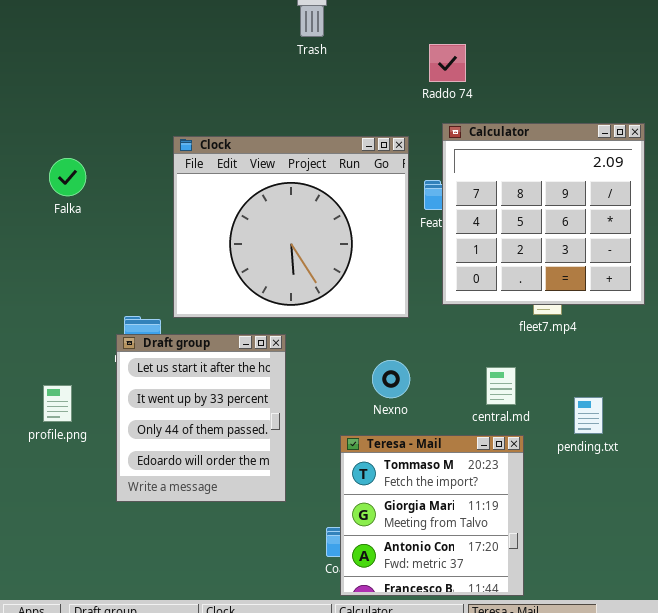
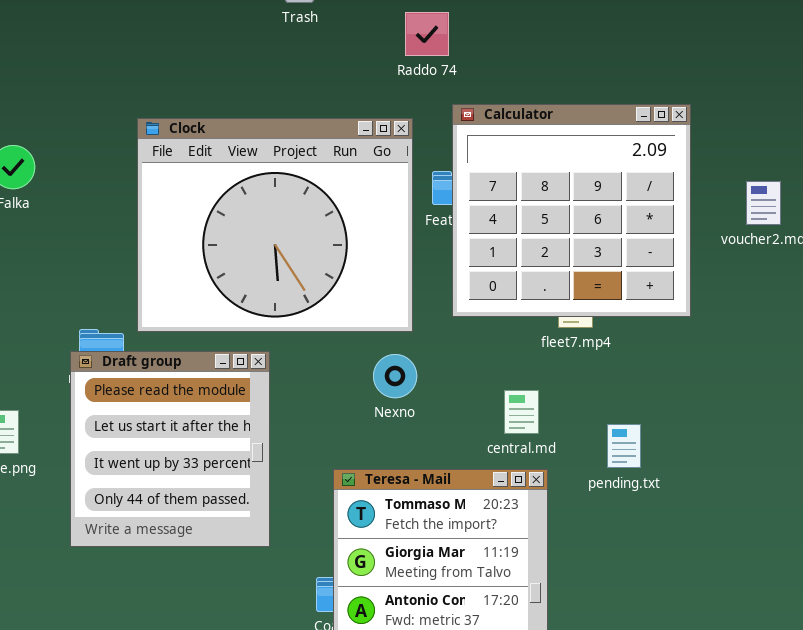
Raddo 74: [429,44,466,82] -> [405,12,449,56], moved
Draft group: [116,334,286,502] -> [70,351,270,547], scrolled up 1 row
Nexno: [372,360,410,398] -> [373,354,417,398], moved

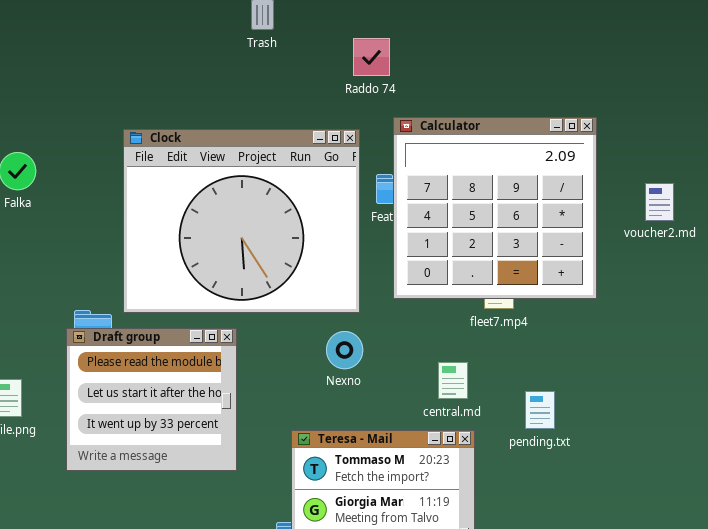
Draft group: [70,351,270,547] -> [66,328,237,471], resized

